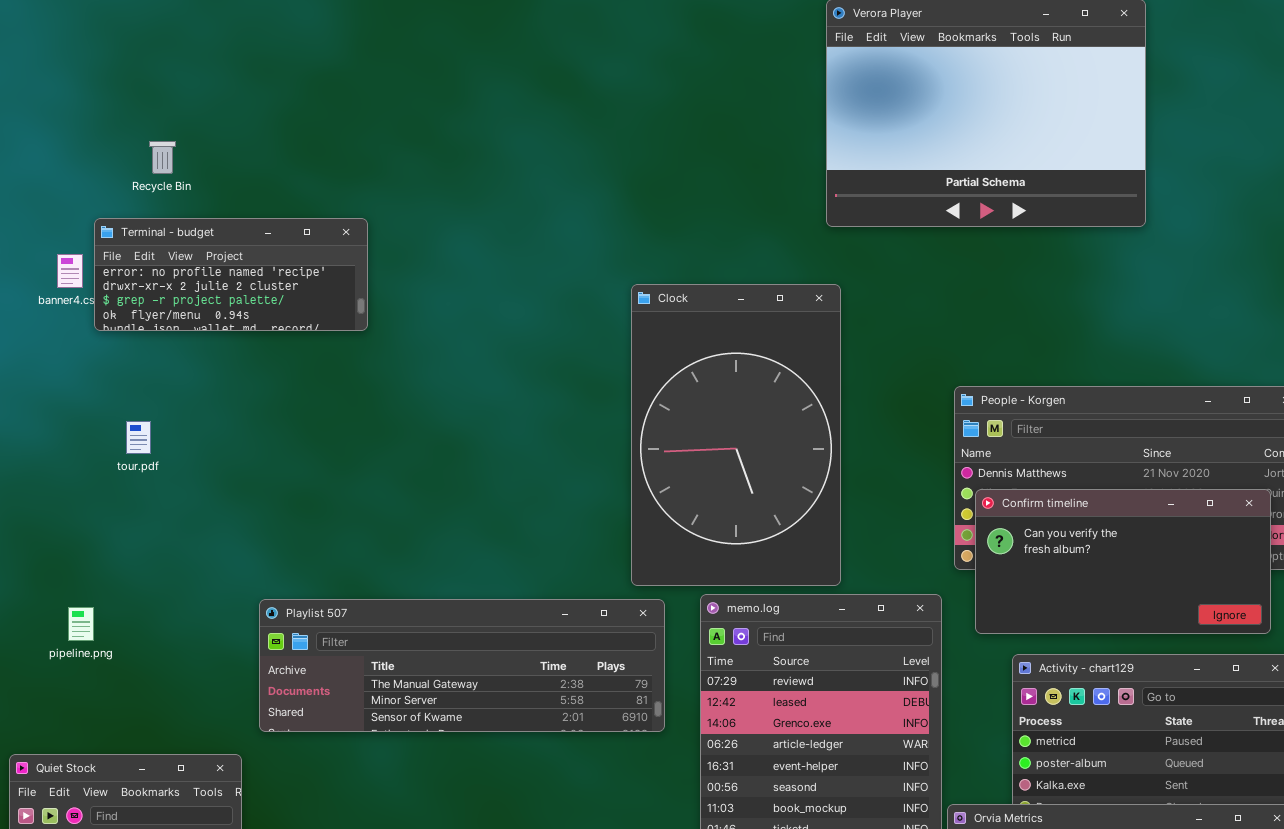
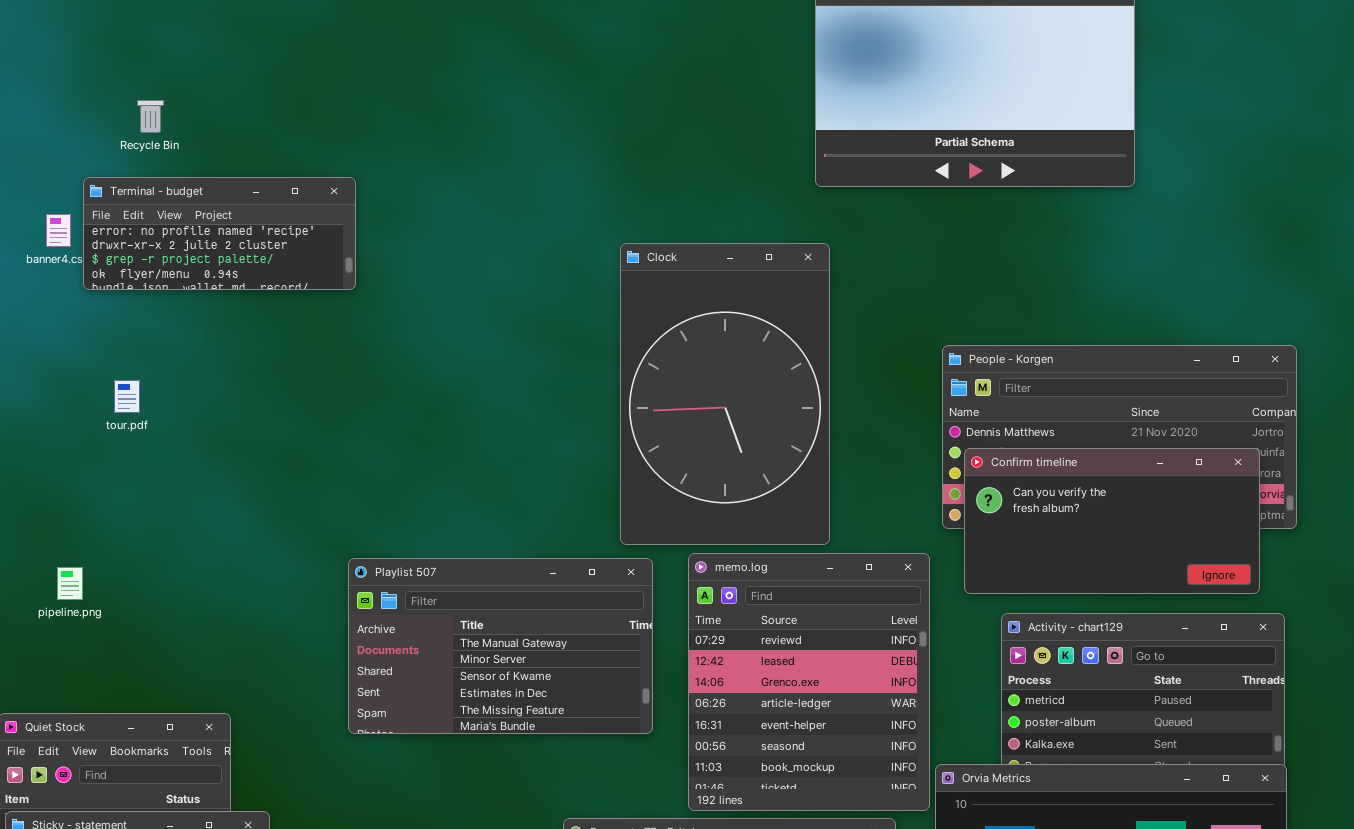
Playlist 507: [259,599,665,732] -> [348,558,653,734], resized

